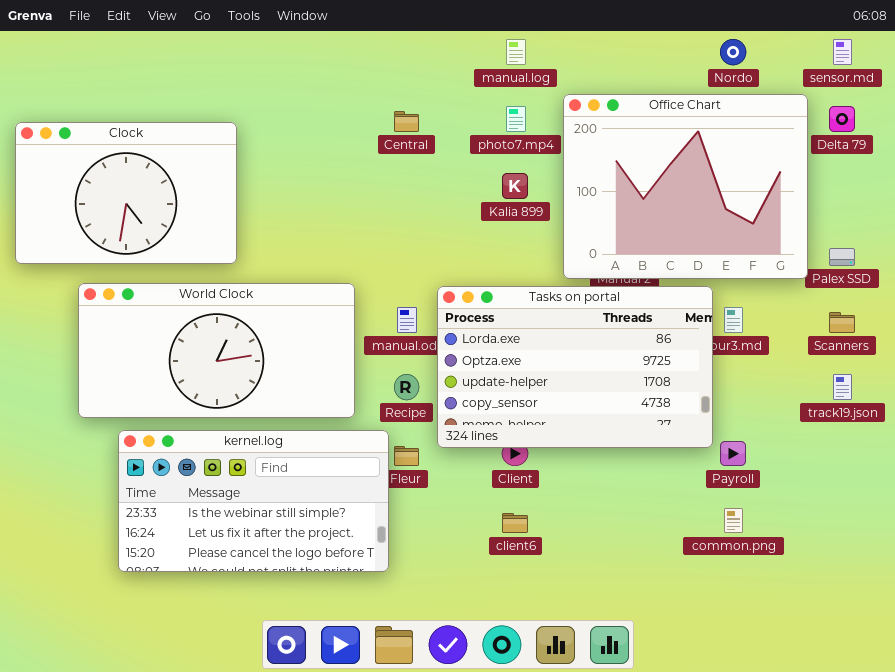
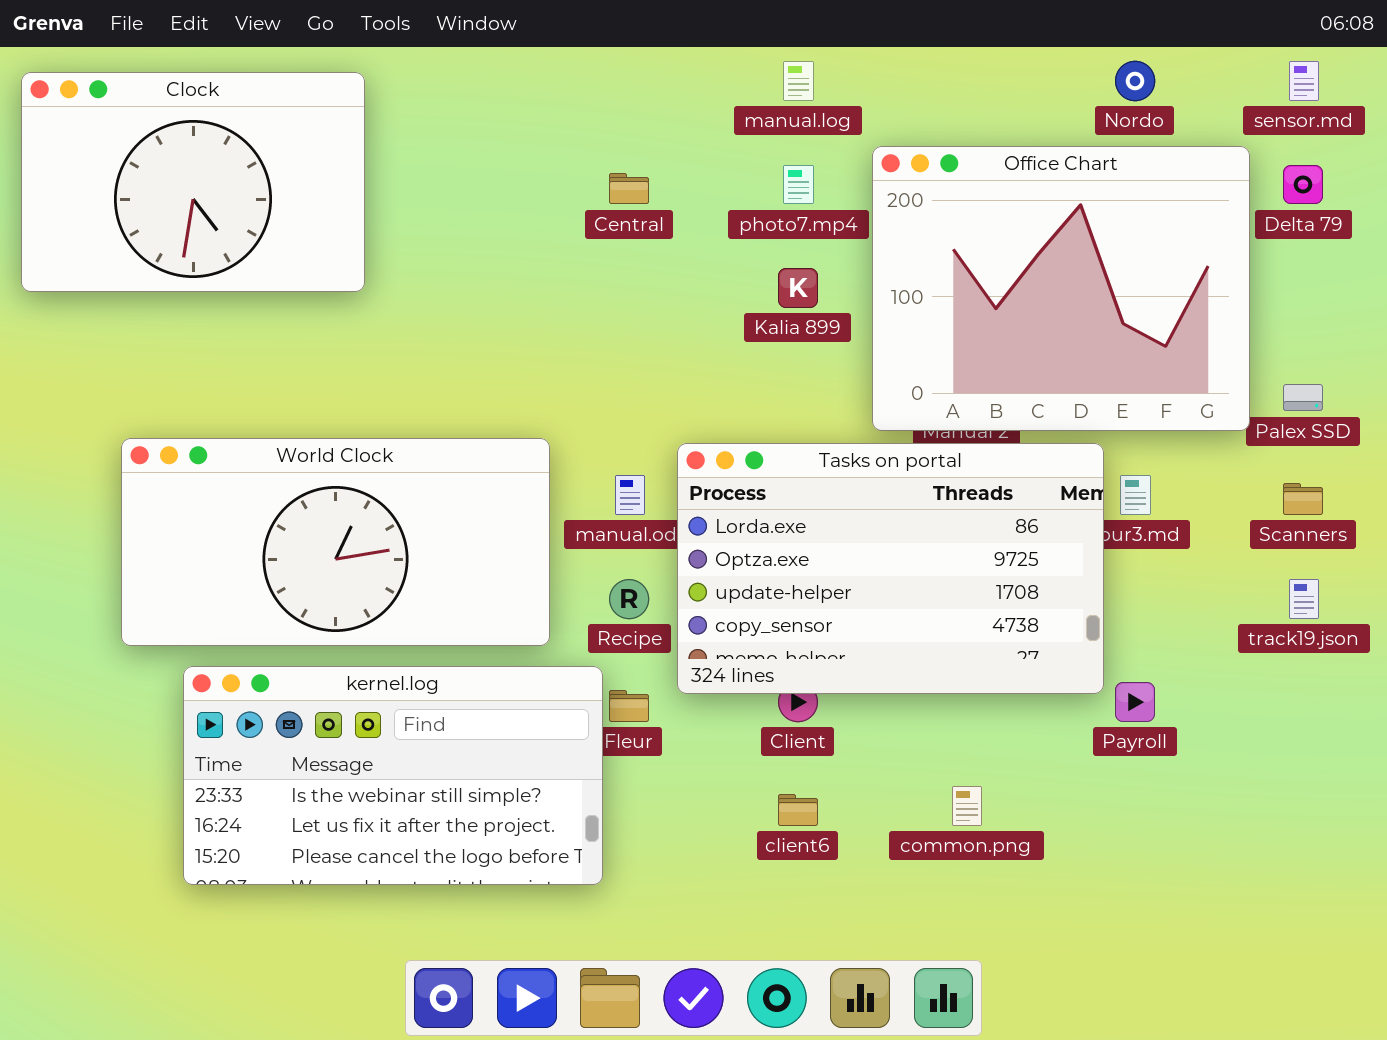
Clock: [15,122,237,264] -> [21,72,365,292], moved
common.png: [724,508,743,533] -> [952,786,982,826], moved

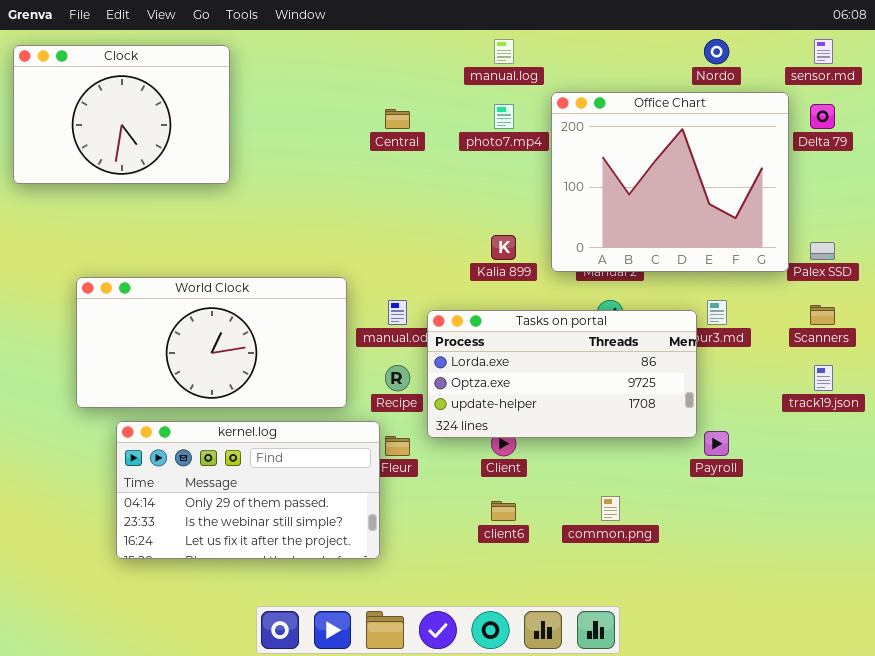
Kalia 899: [778,268,818,308] -> [491,235,516,260], moved
Tasks on portal: [677,443,1104,694] -> [427,310,697,438], resized
kernel.log: [183,666,603,885] -> [116,421,380,559], scrolled up 1 row

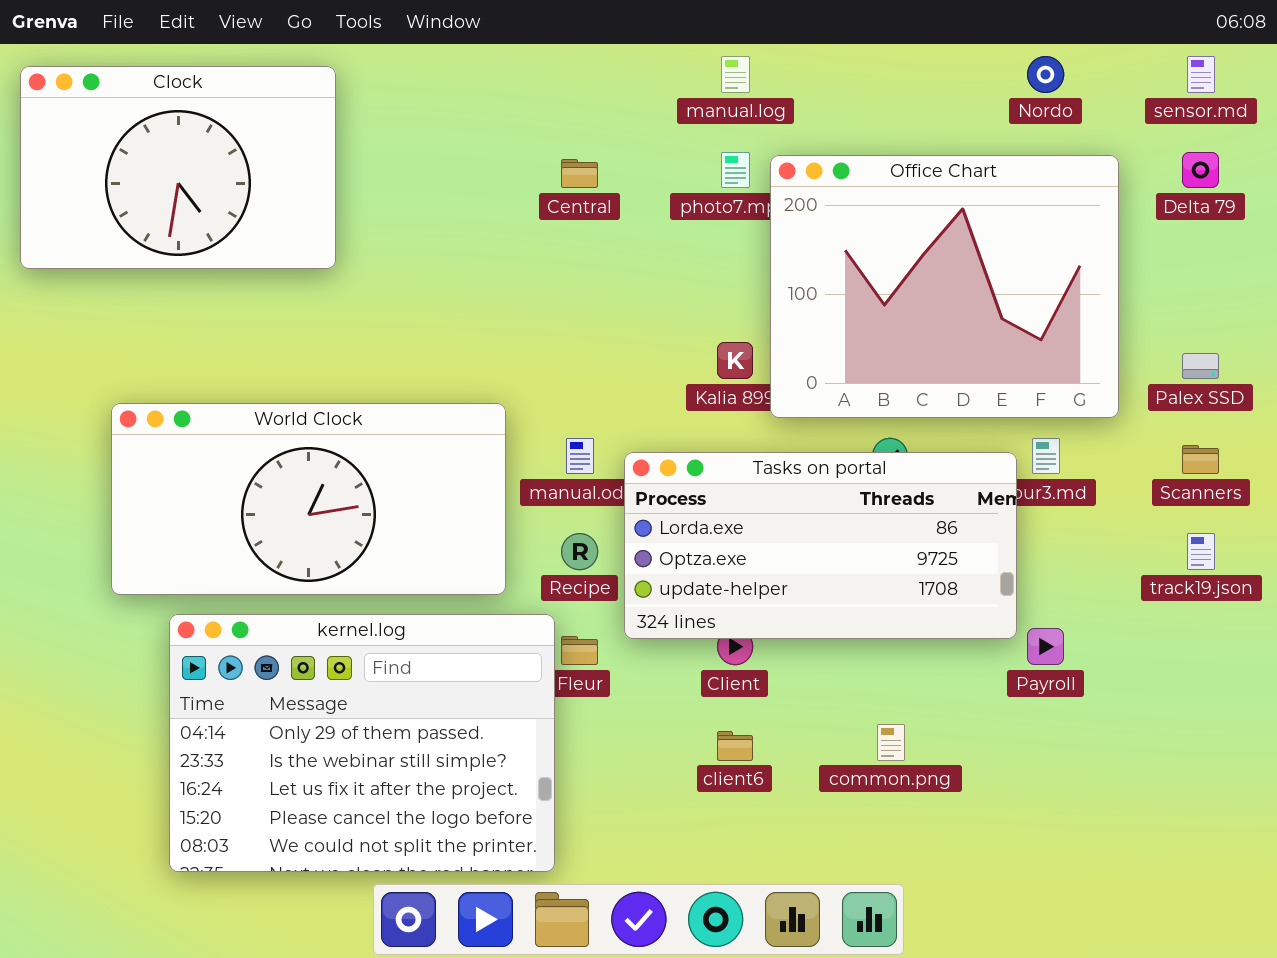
Office Chart: [551,92,789,272] -> [770,155,1119,418], moved
kernel.log: [116,421,380,559] -> [169,614,555,872], resized

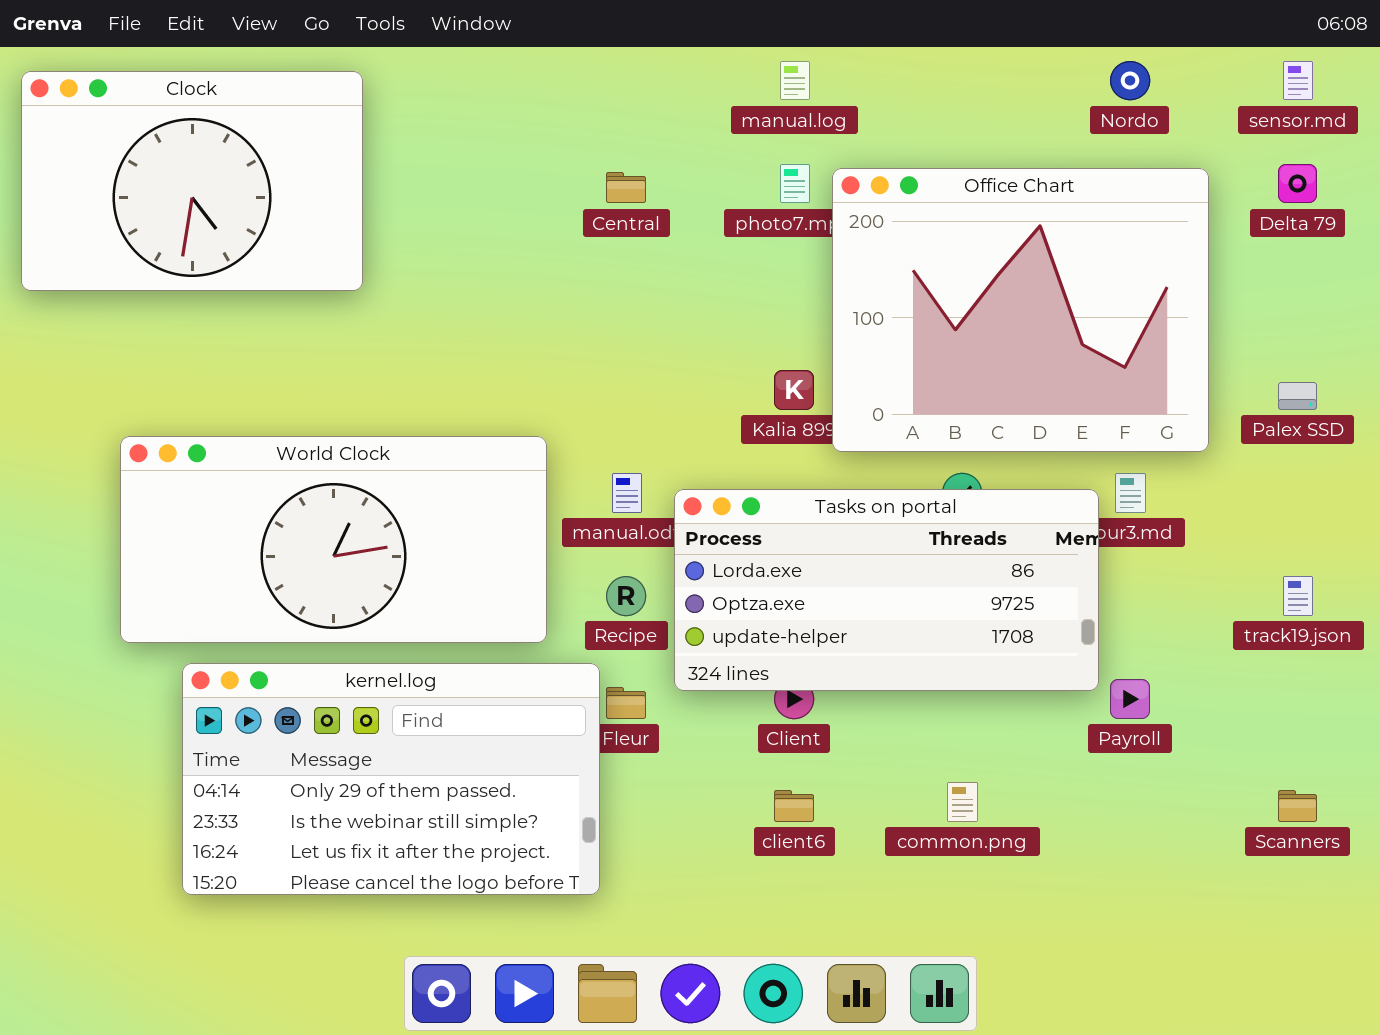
Scanners: [1182,445,1219,474] -> [1278,790,1317,822], moved
kernel.log: [169,614,555,872] -> [182,663,600,895], resized

